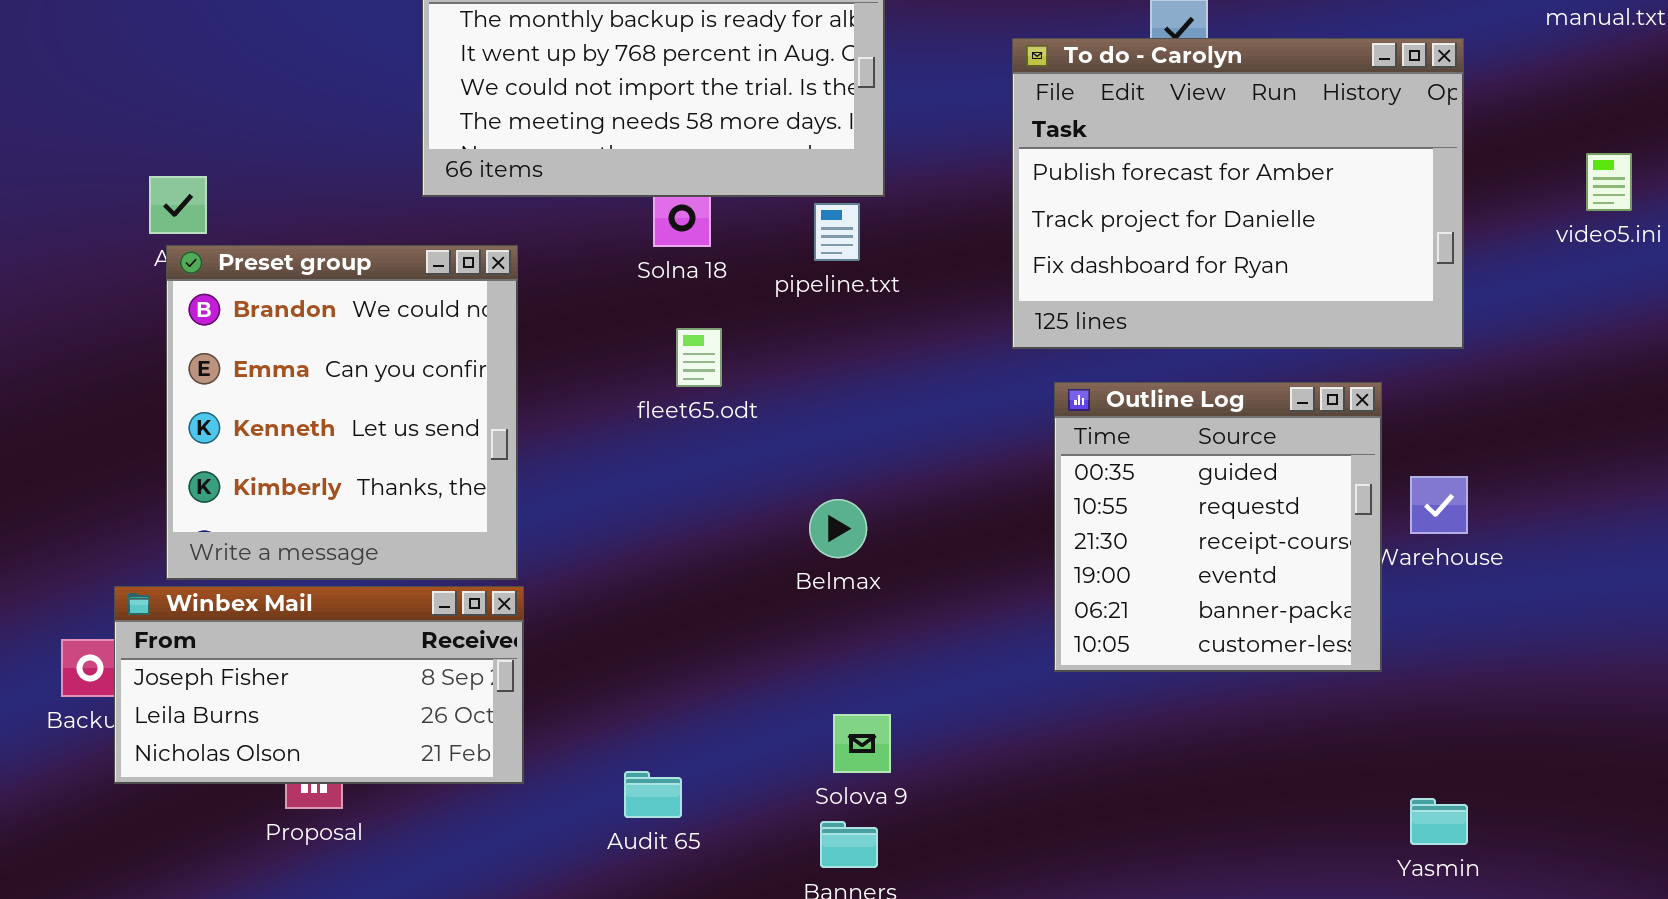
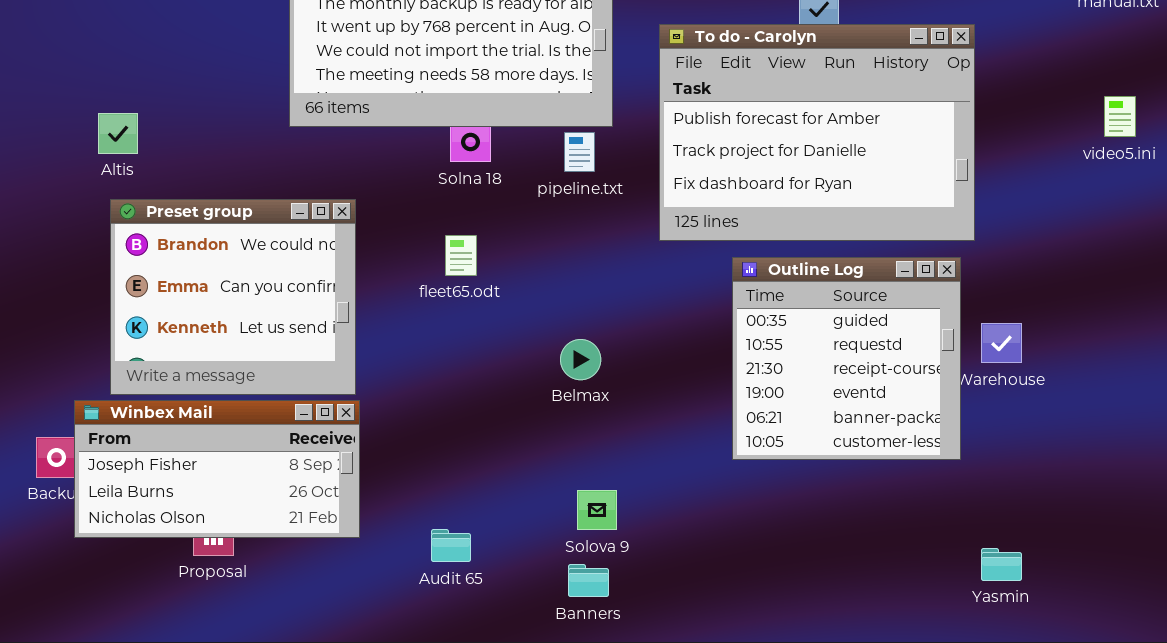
To do - Carolyn: [1012,38,1464,349] -> [659,24,975,241], moved
Preset group: [166,245,518,580] -> [110,199,356,395], resized
fleet65.odt: [676,328,722,387] -> [445,235,477,276], moved

